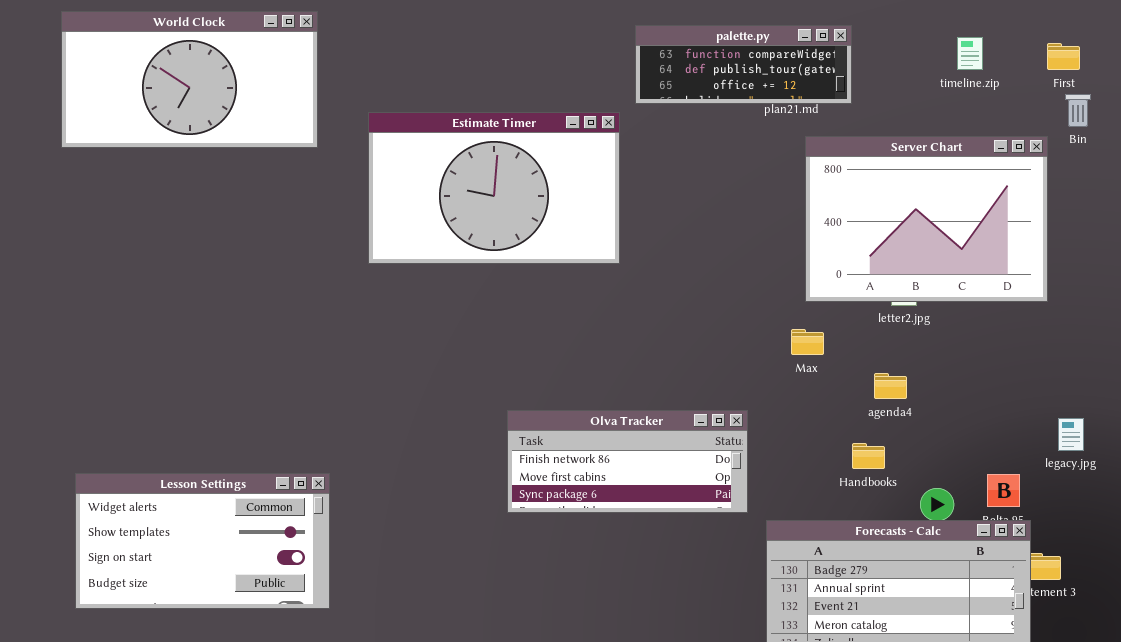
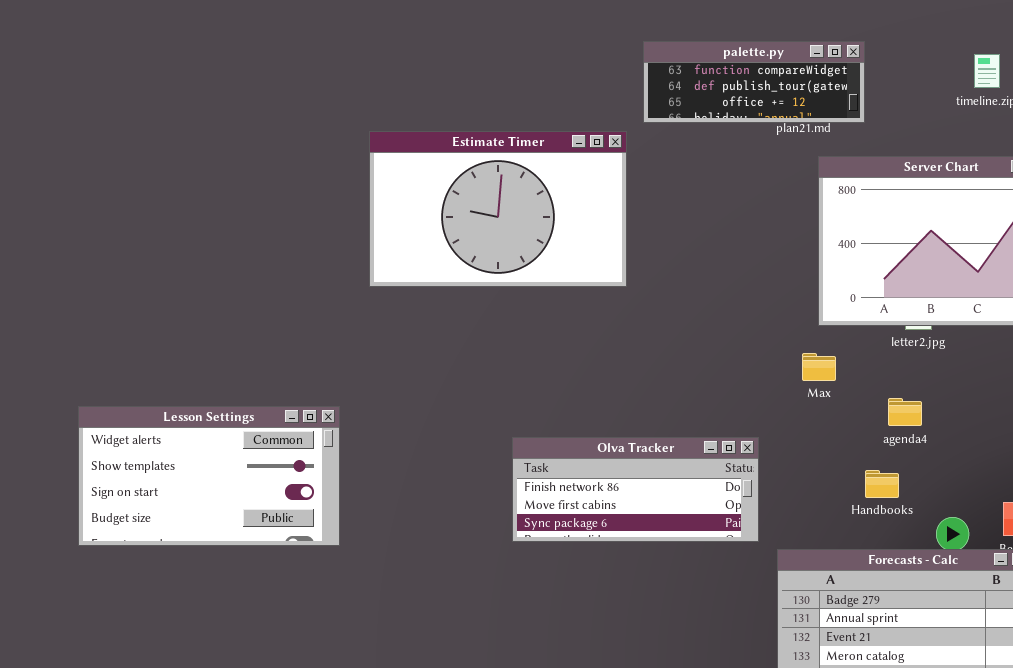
World Clock: [61,11,318,148] -> none, closed
Lesson Settings: [75,473,330,609] -> [78,406,340,546], moved

